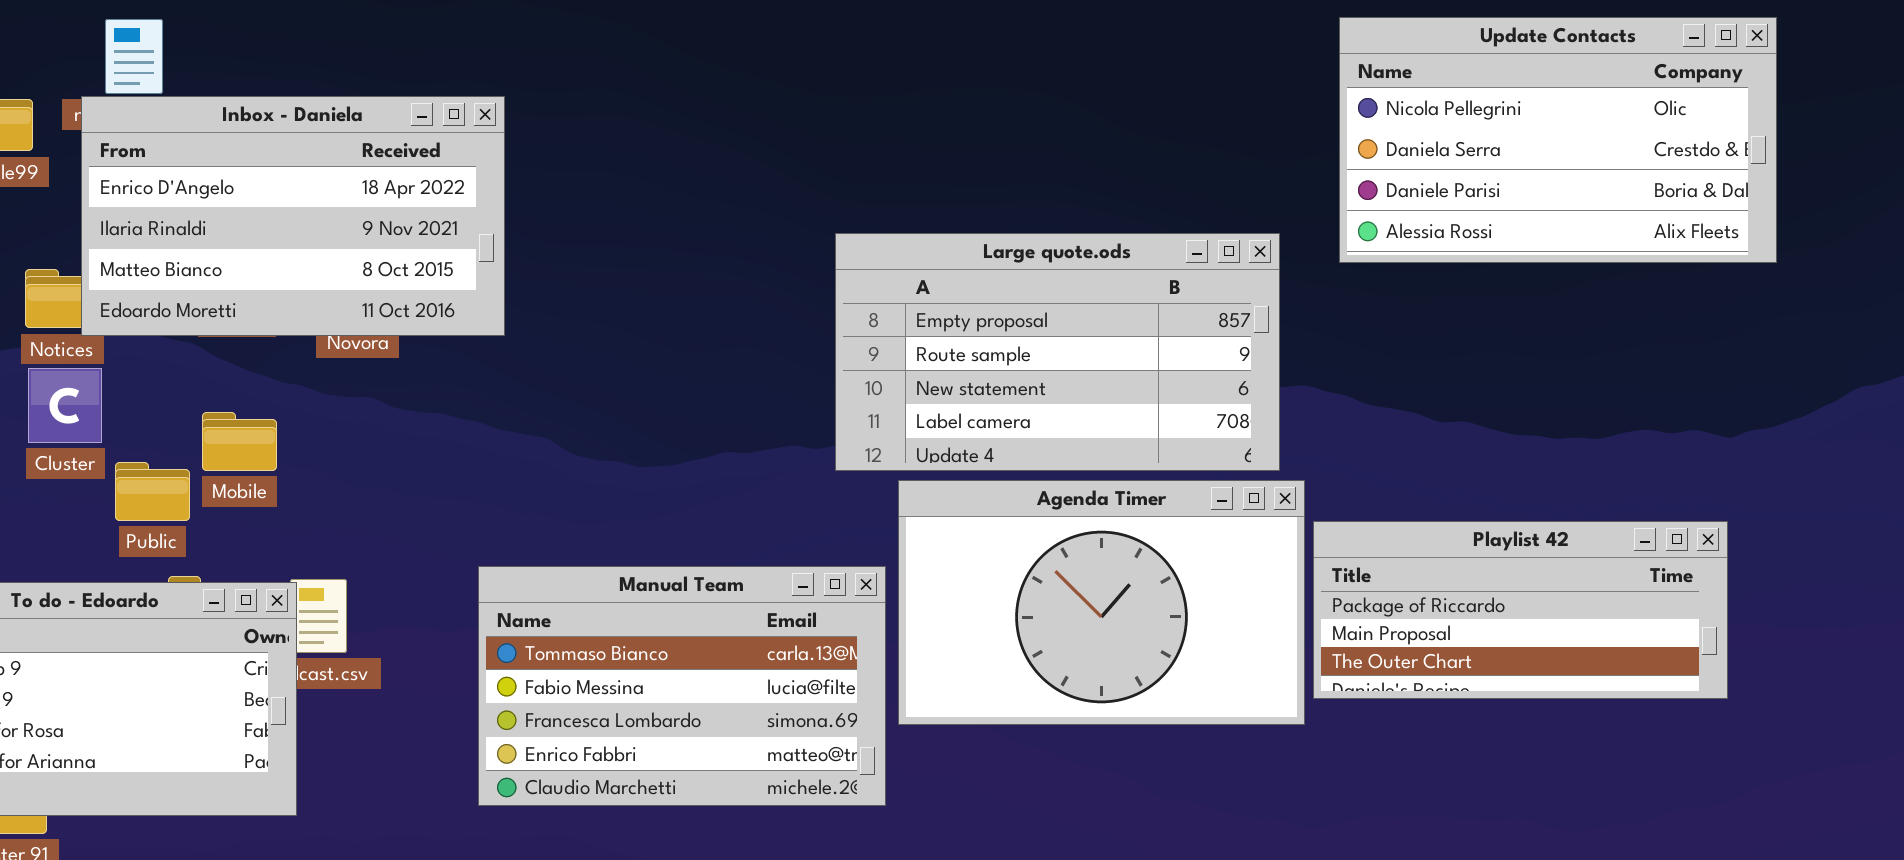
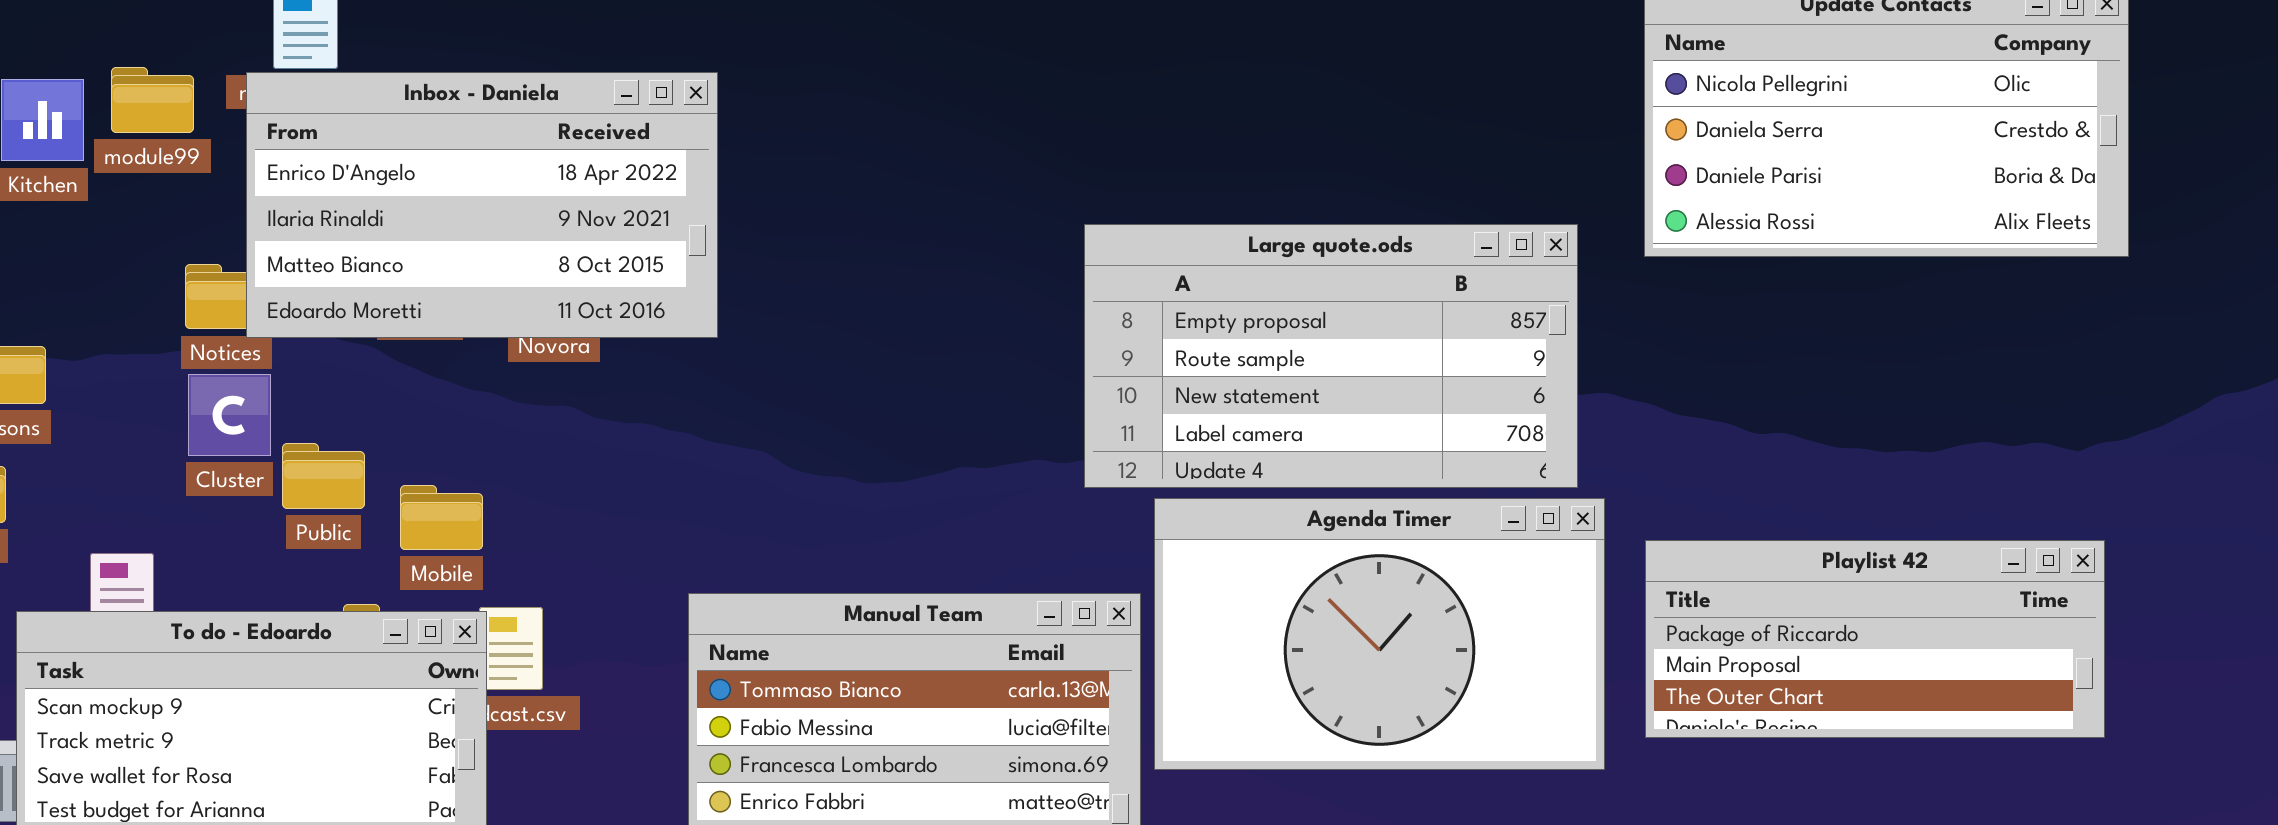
Mobile: [202,412,277,471] -> [400,485,483,550], moved
Public: [115,462,190,521] -> [282,443,365,509], moved
Playlist 42: [1313,521,1728,699] -> [1645,540,2105,738], moved

